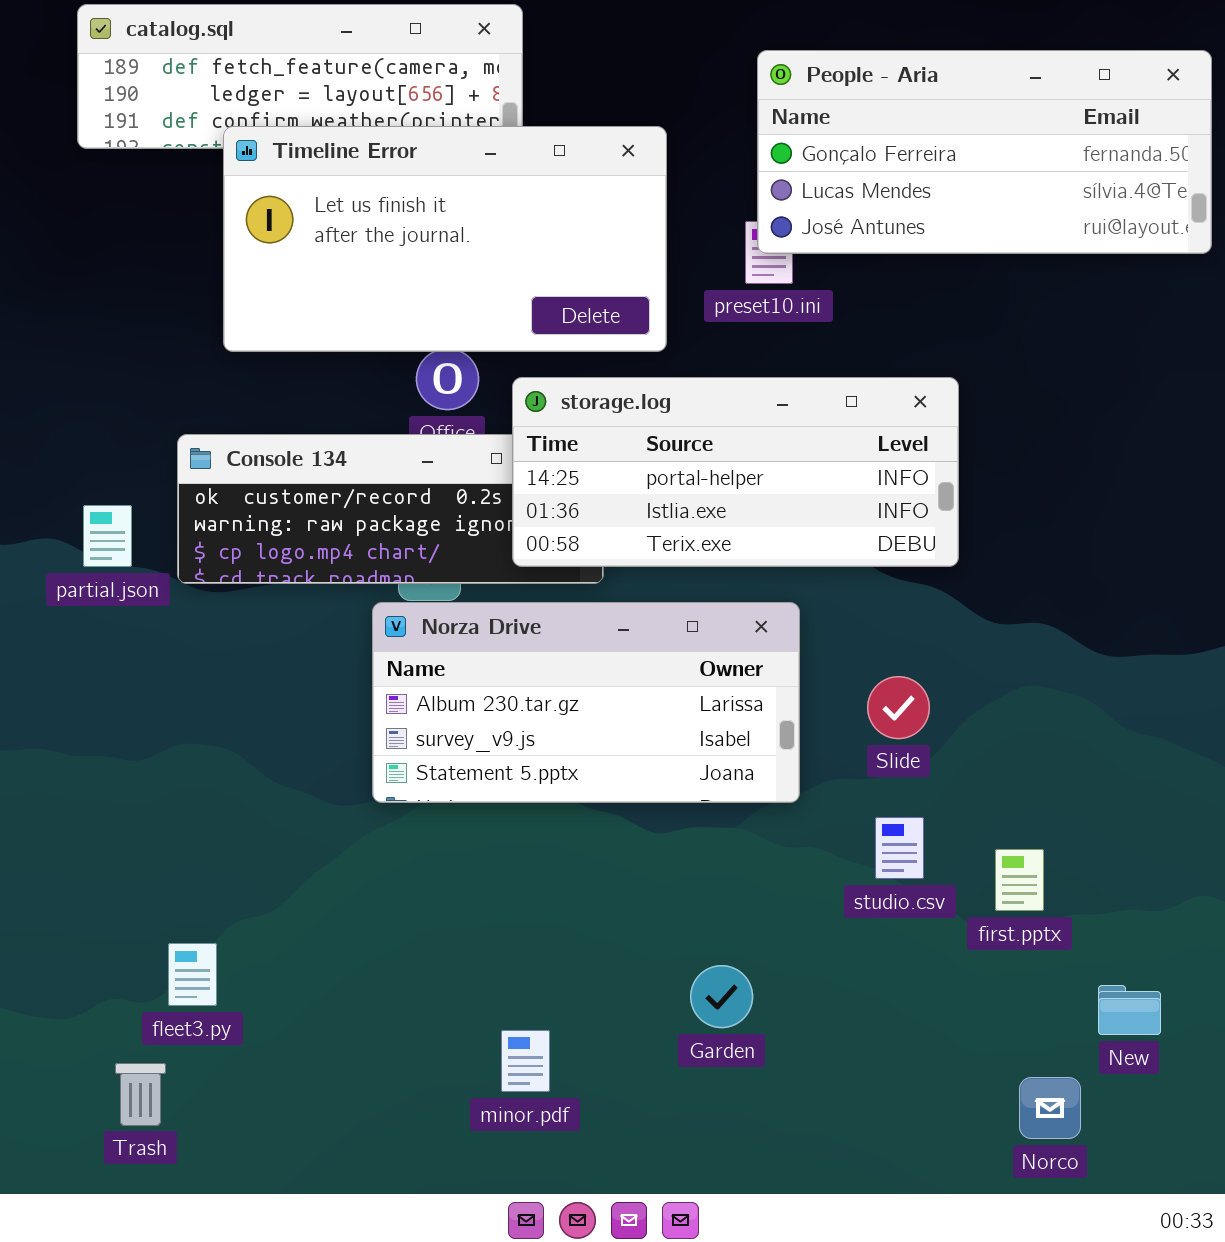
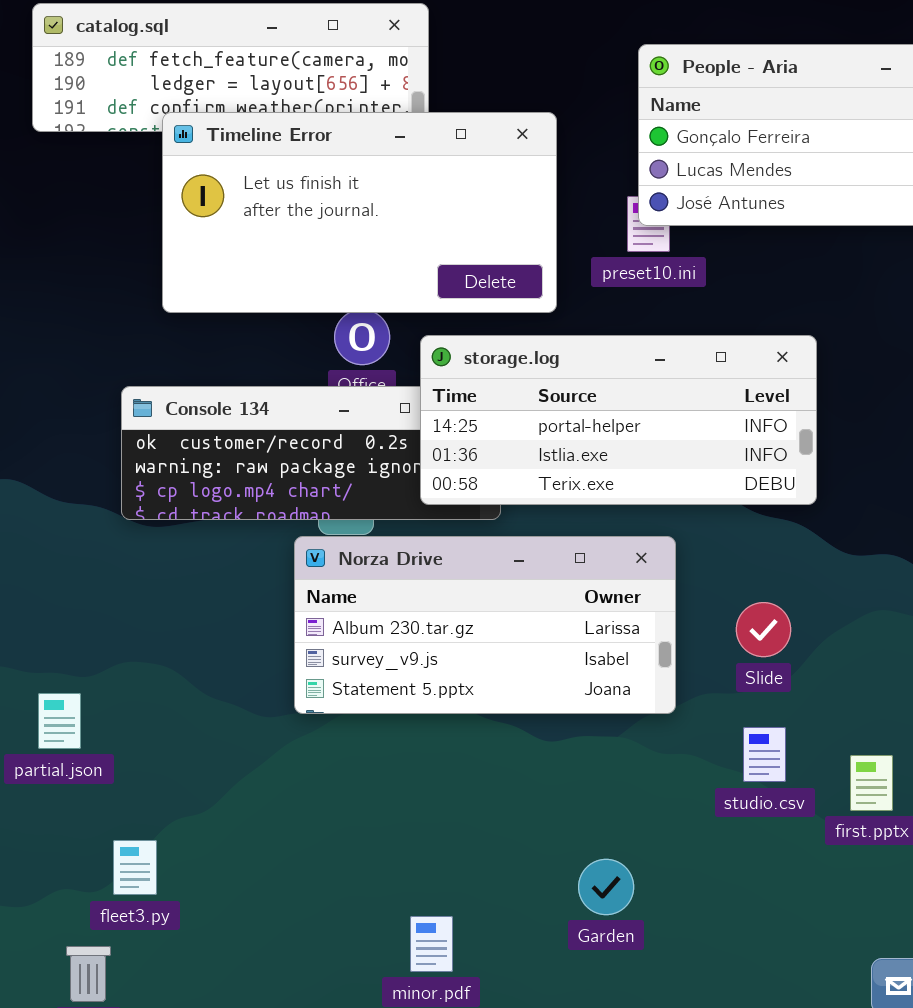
partial.json: [83,505,132,567] -> [38,693,81,749], moved

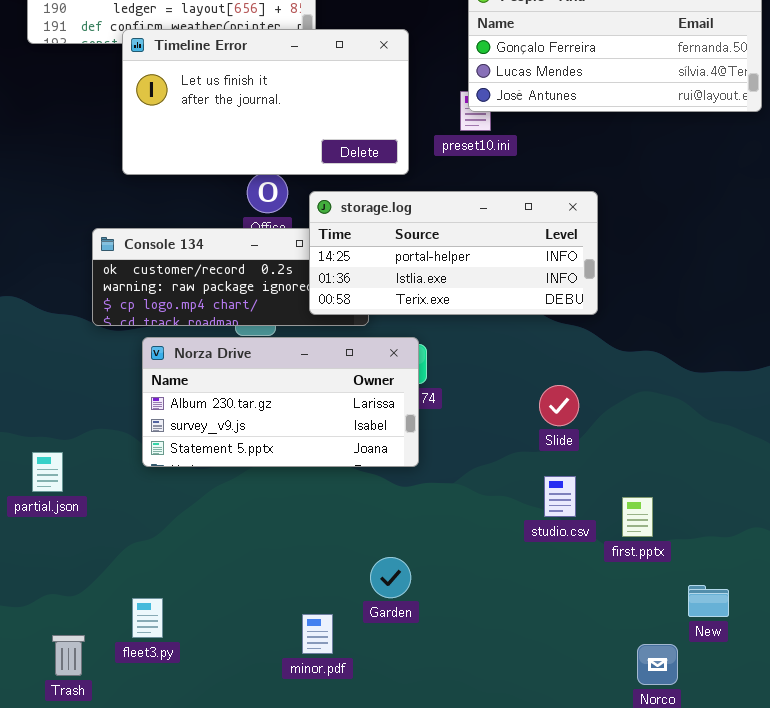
Norza Drive: [294,536,676,714] -> [142,337,419,467], moved
fleet3.py: [113,840,157,895] -> [132,598,163,638], moved
Garden: [578,859,634,915] -> [370,557,411,598], moved

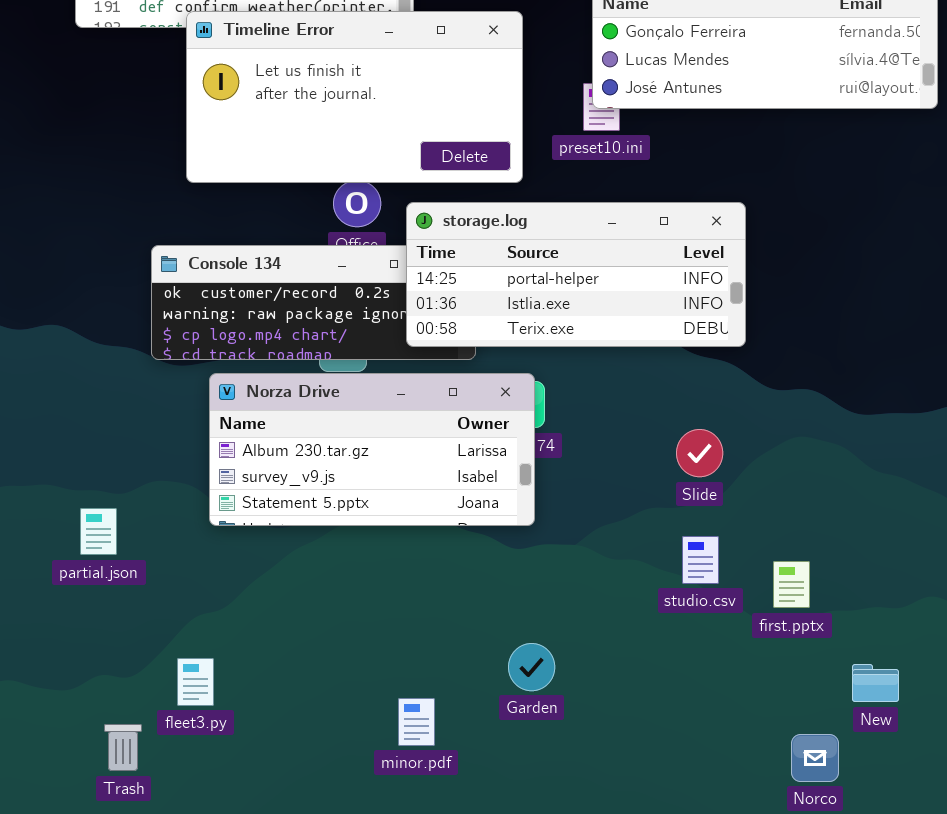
Garden: [370,557,411,598] -> [508,643,555,691], moved
fleet3.py: [132,598,163,638] -> [177,658,214,706], moved

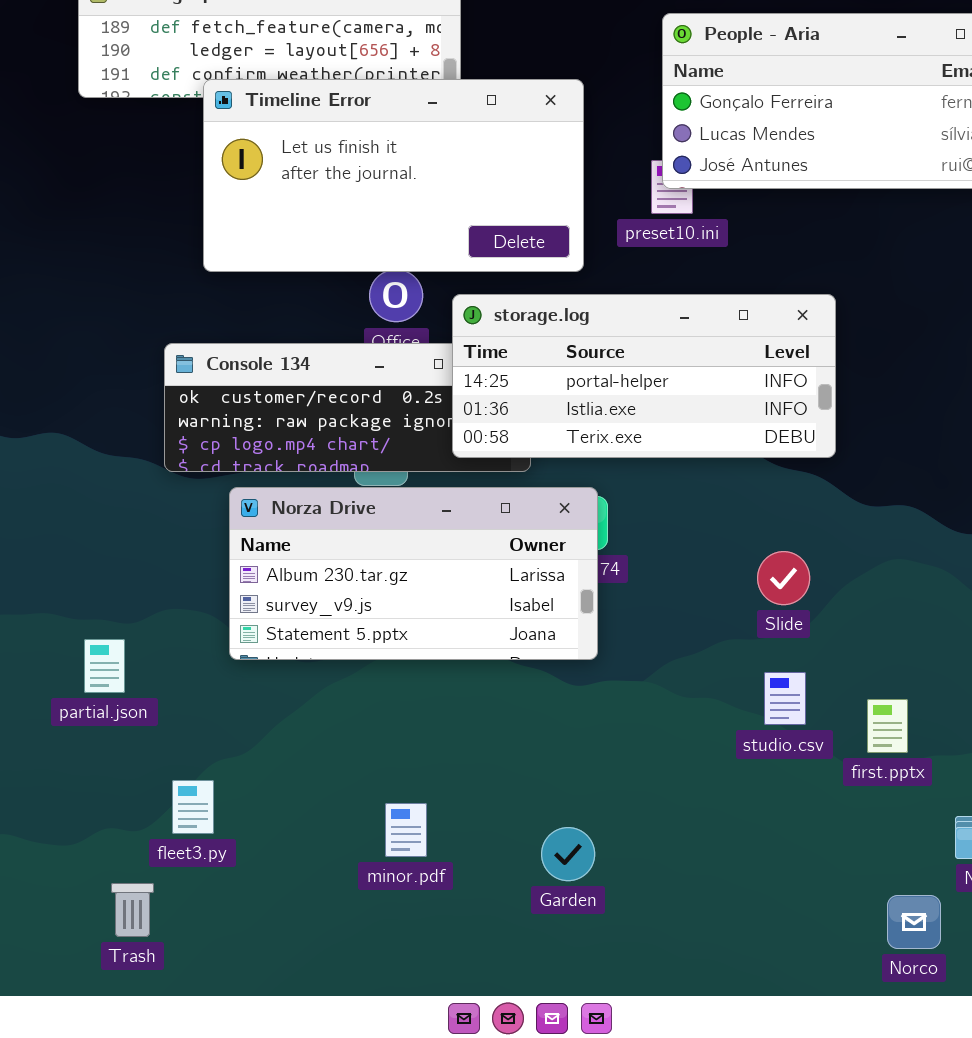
Garden: [508,643,555,691] -> [541,827,595,881], moved
fleet3.py: [177,658,214,706] -> [172,780,214,834], moved
minor.pdf: [398,698,435,746] -> [385,803,427,857], moved

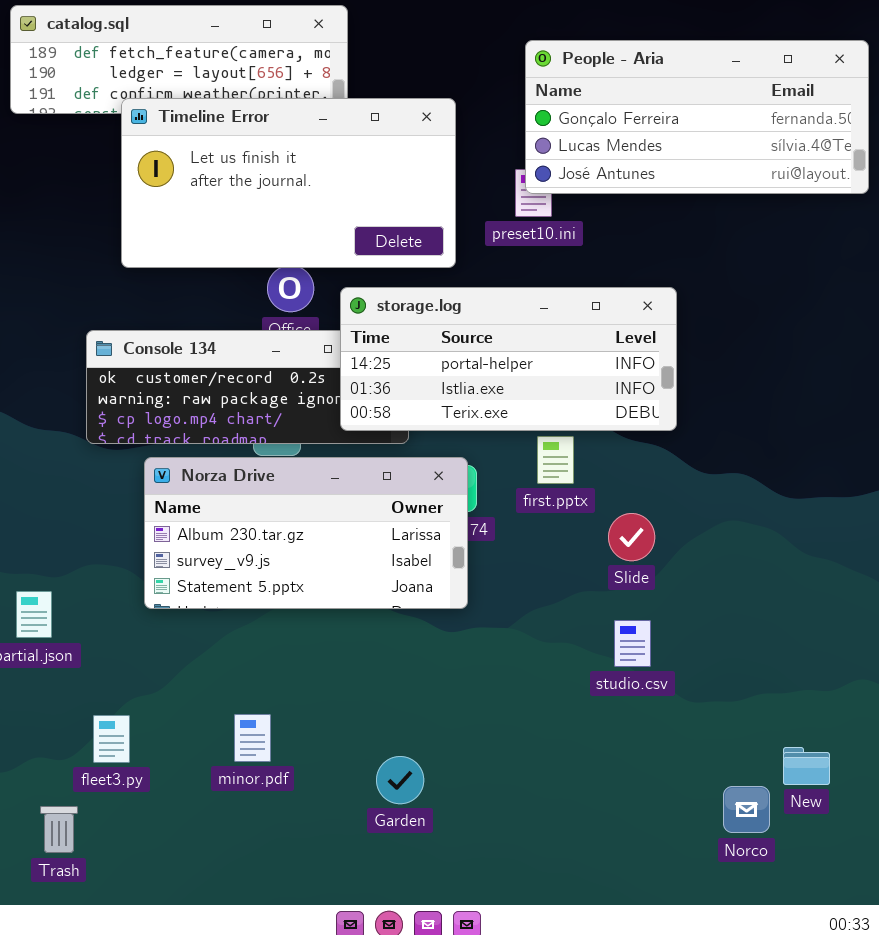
first.pptx: [867,699,908,753] -> [537,436,574,484], moved
minor.pdf: [385,803,427,857] -> [234,714,271,762], moved
Garden: [541,827,595,881] -> [376,756,424,804], moved
Norco: [887,895,941,949] -> [723,786,770,833], moved

